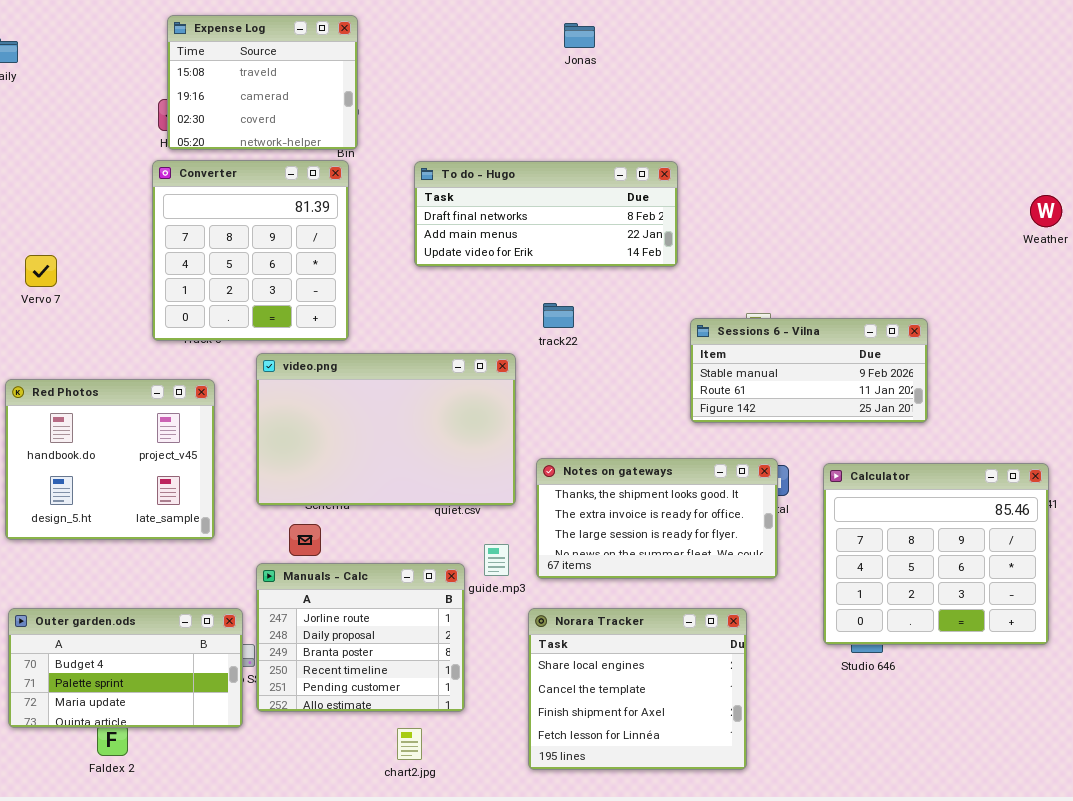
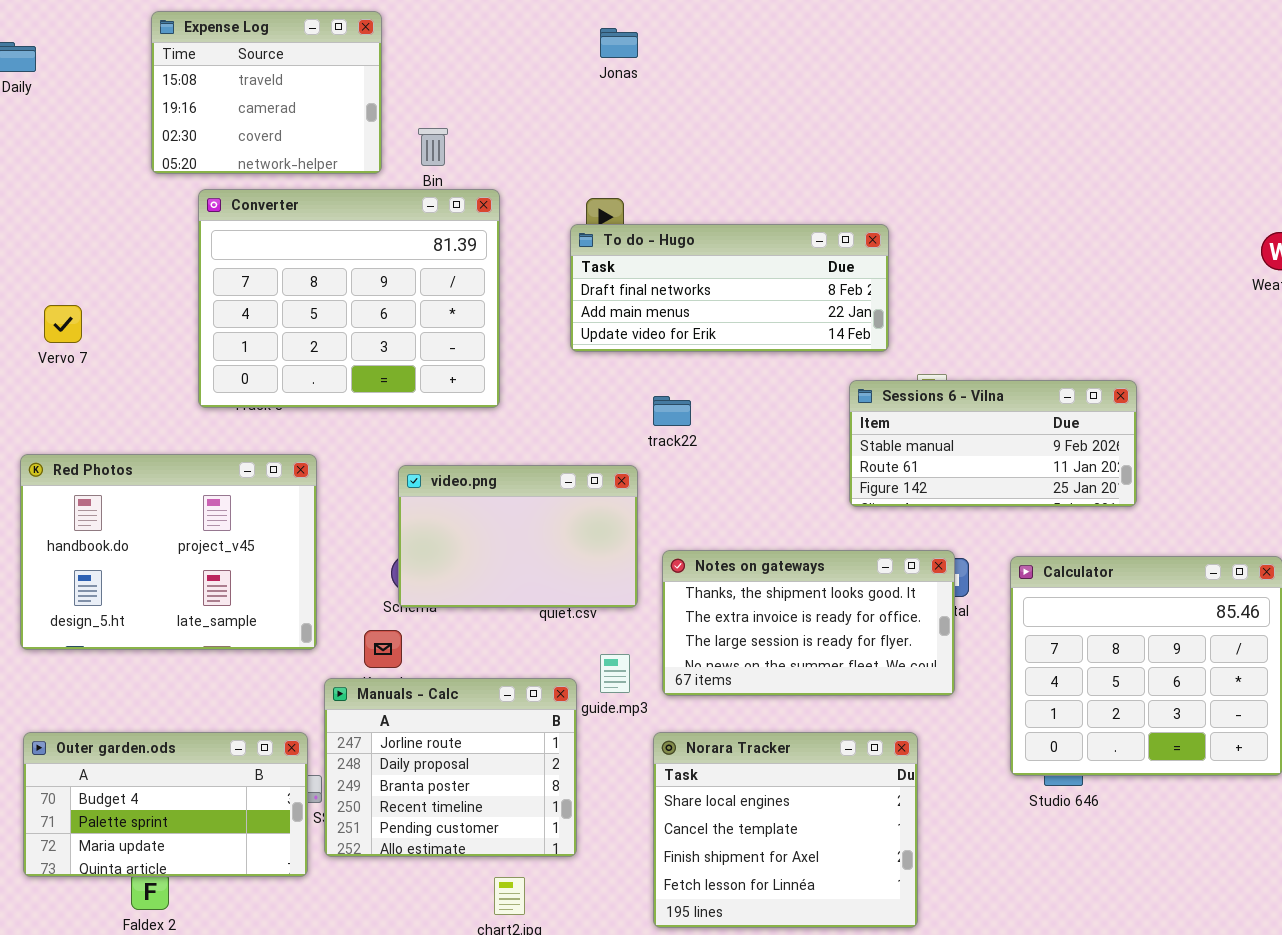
Expense Log: [167,15,358,150] -> [151,11,382,174], moved
Jonas: [564,23,595,48] -> [600,28,638,58], moved
Converter: [152,160,349,341] -> [198,189,500,408], resized
To do - Hugo: [414,161,678,267] -> [570,224,889,352], moved
track22: [543,303,574,328] -> [653,396,691,426], moved
video.png: [256,353,516,506] -> [398,465,638,608], resized
Red Photos: [5,379,215,540] -> [20,454,317,650], resized

